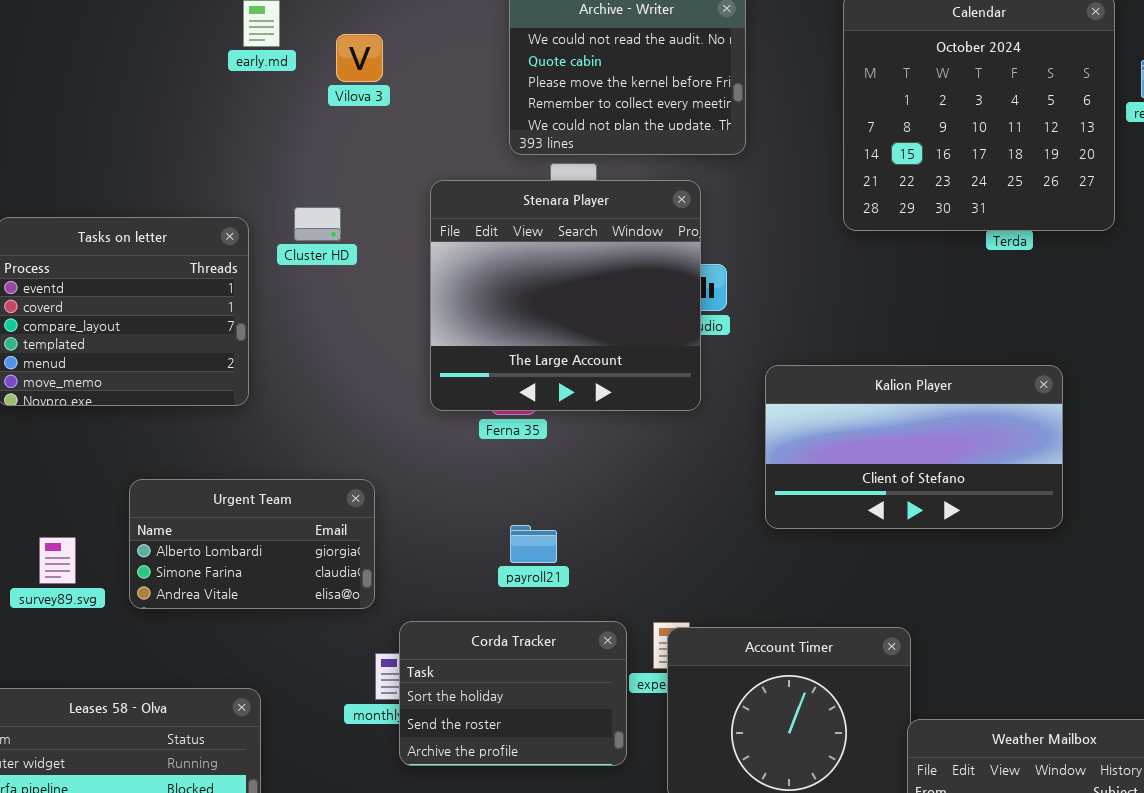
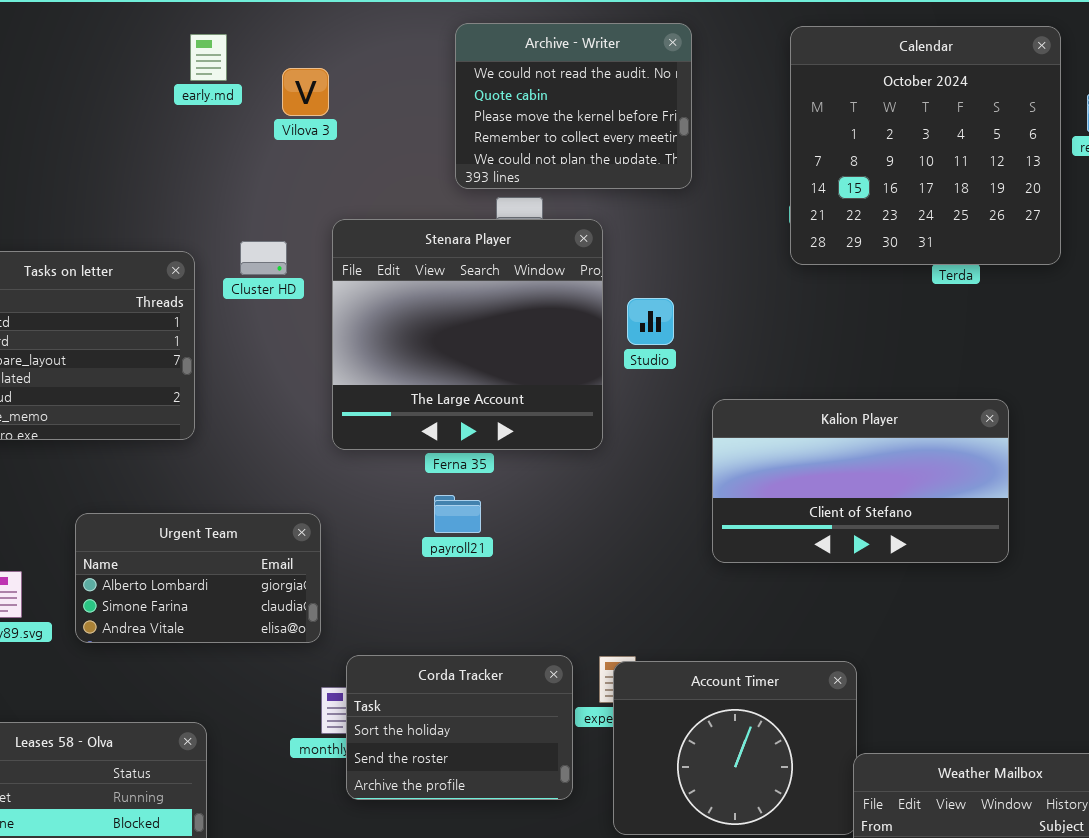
Stenara Player: [430,180,701,411] -> [332,219,603,450], moved
payroll21: [510,525,557,563] -> [434,495,481,533], moved

